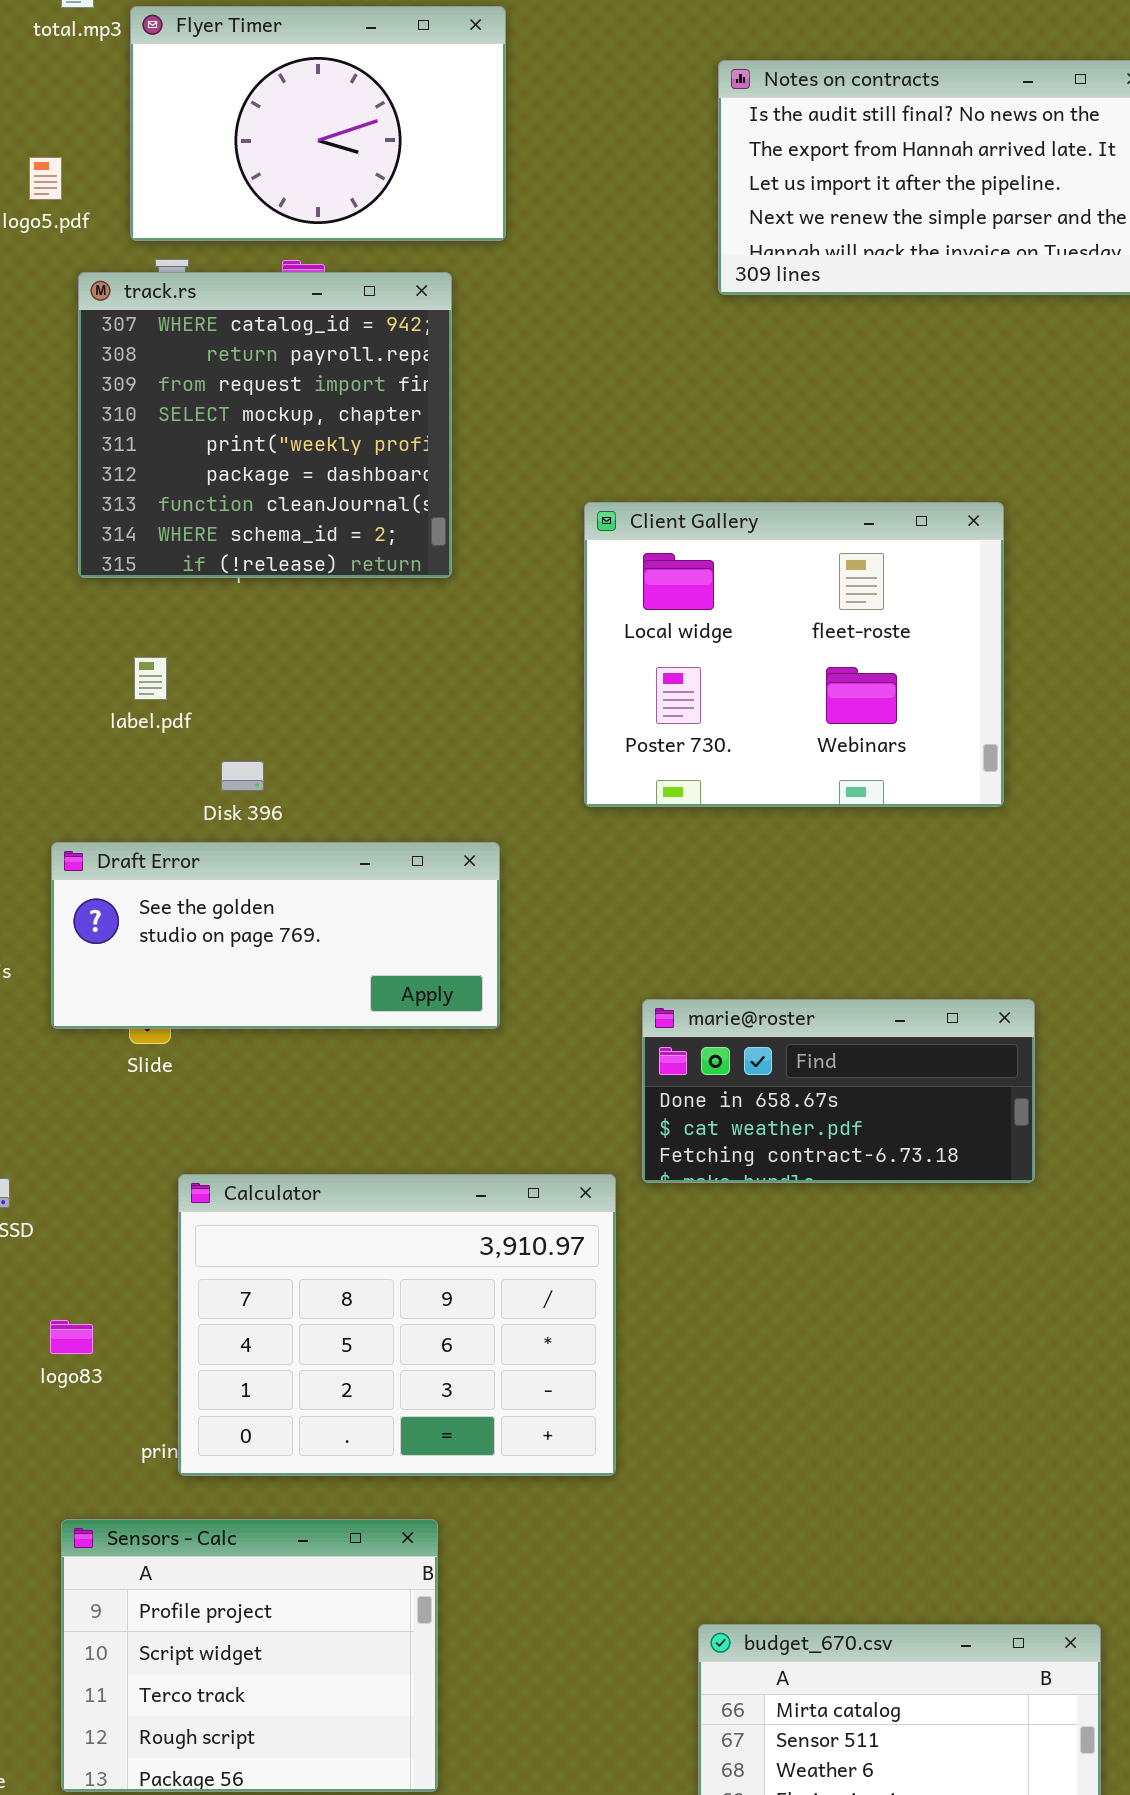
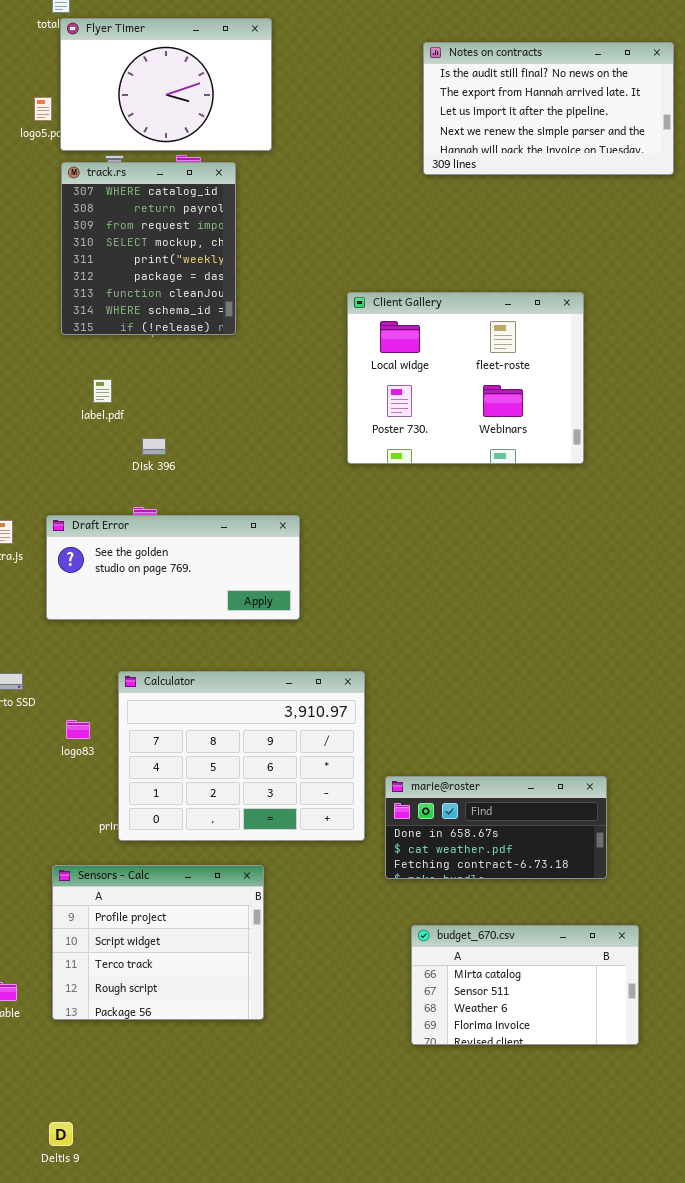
Flyer Timer: [130,6,506,241] -> [60,18,272,151], moved
track.rs: [78,272,452,578] -> [61,162,236,335], resized
Draft Error: [51,842,500,1029] -> [46,515,300,620], moved
marie@roster: [642,999,1035,1183] -> [385,776,607,879], moved
logo83: [50,1320,93,1354] -> [66,720,90,739], moved

